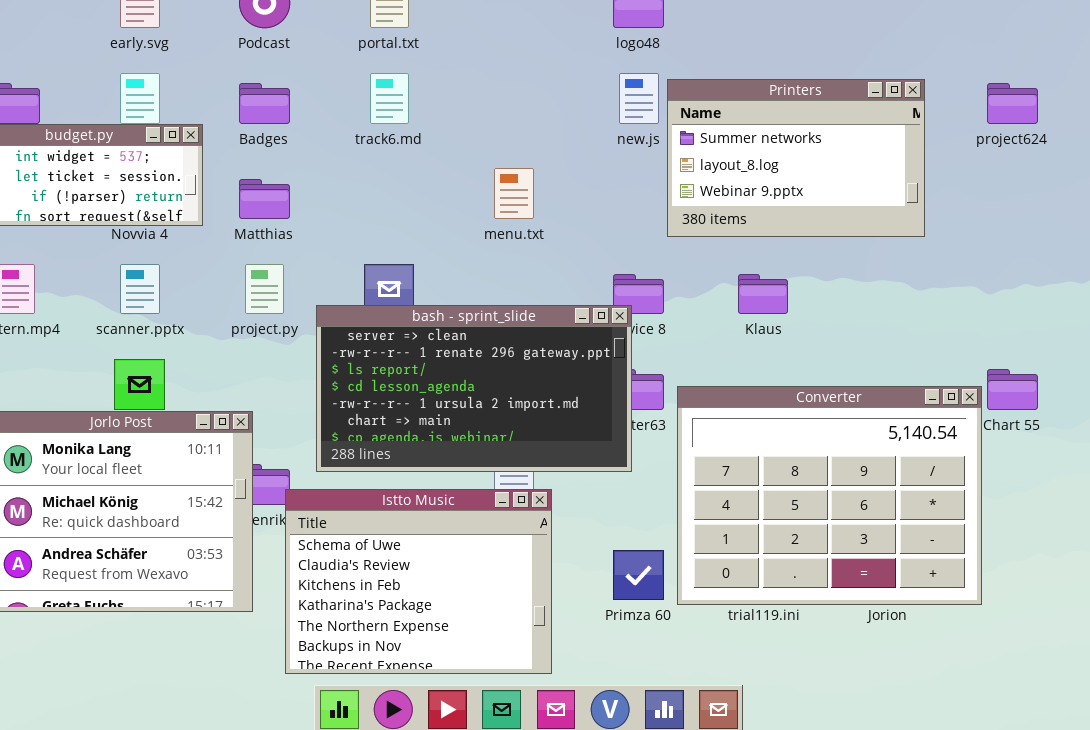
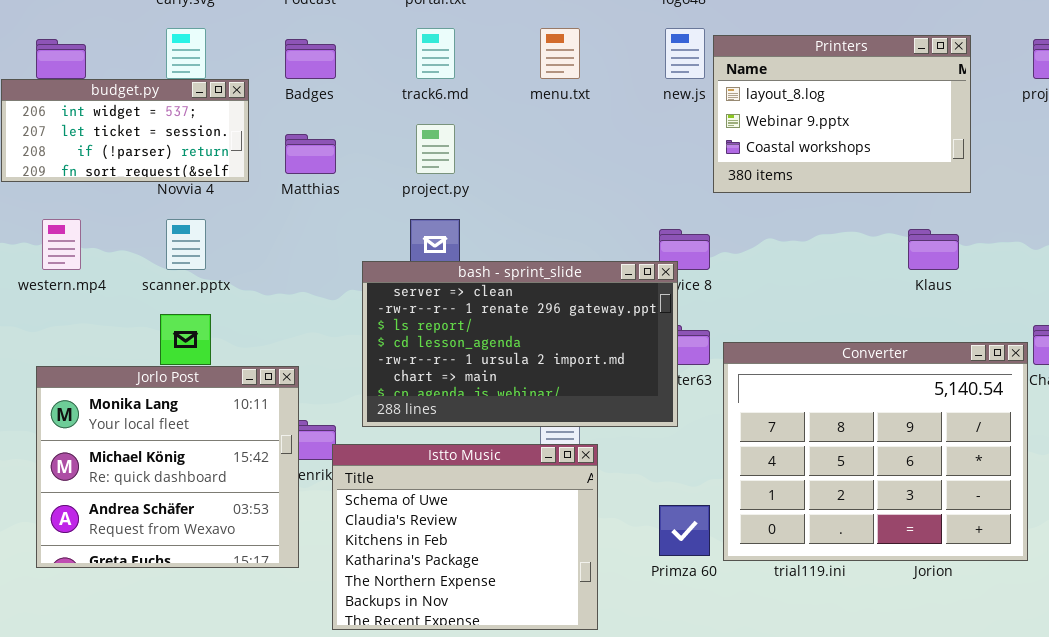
Printers: [667,79,925,237] -> [713,35,971,193], scrolled down 1 row
menu.txt: [494,168,534,219] -> [540,28,580,79], moved
project.py: [245,264,284,314] -> [416,124,455,174], moved
Klaus: [738,274,788,314] -> [908,229,959,270], moved

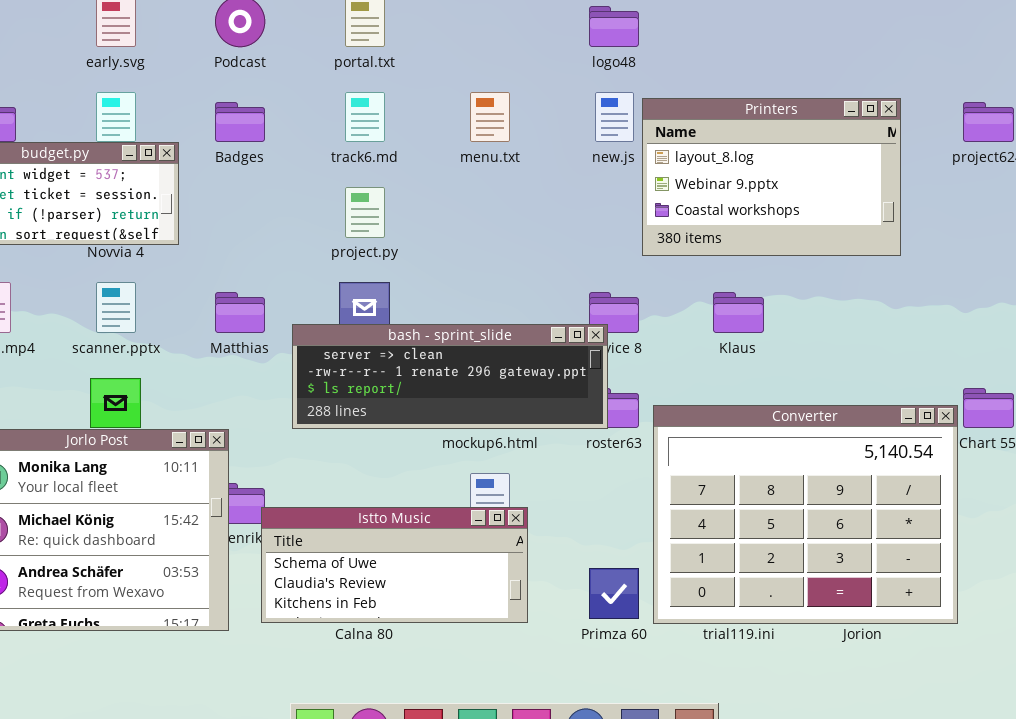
Matthias: [285,134,336,174] -> [215,292,265,333], moved
Klaus: [908,229,959,270] -> [713,292,764,333], moved
bash - sprint_slide: [362,261,678,427] -> [292,324,608,429], resized
Istto Music: [332,444,598,630] -> [261,507,528,623], resized

